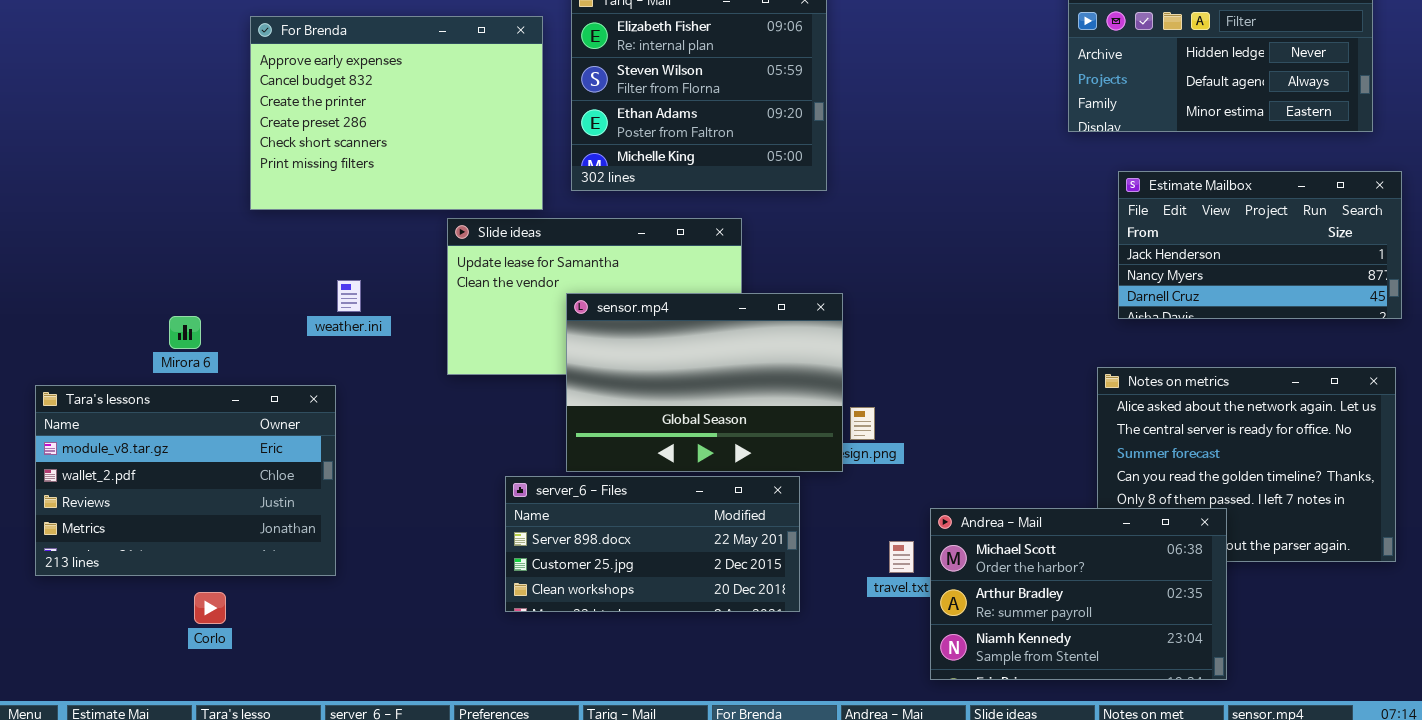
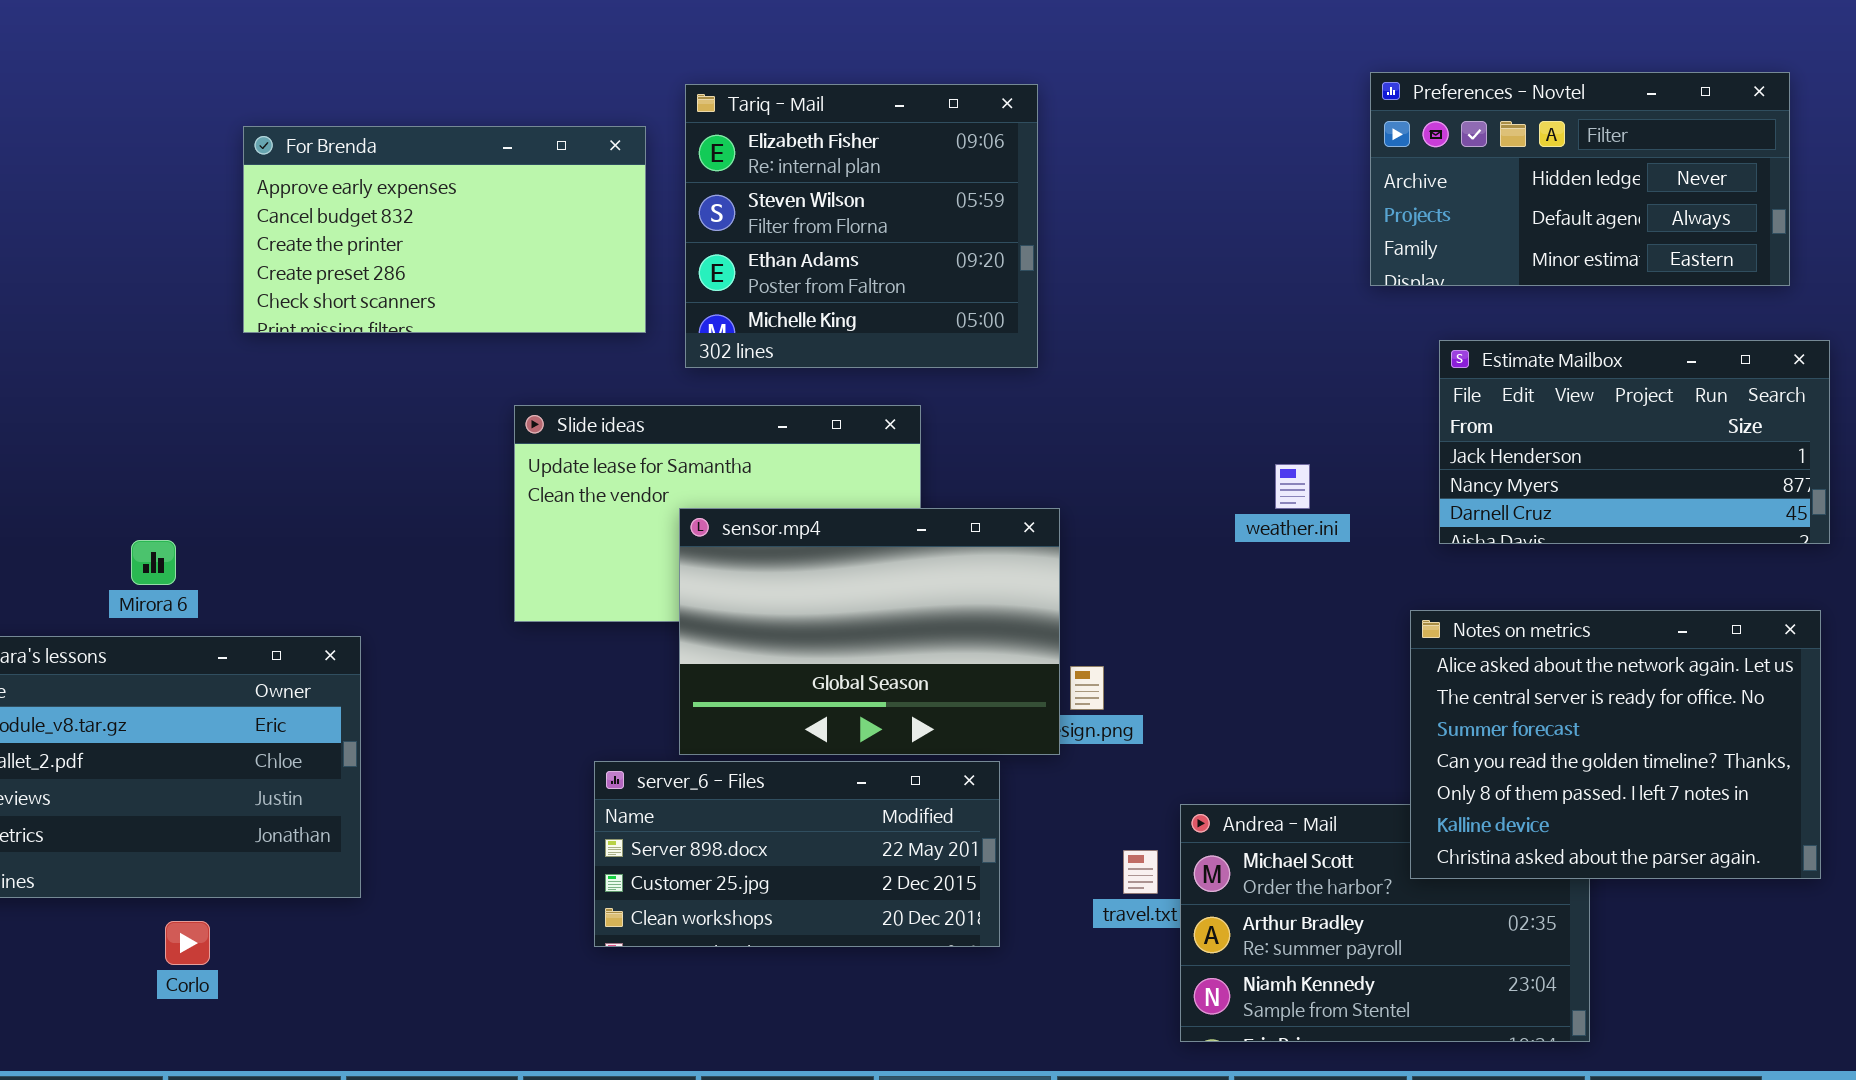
For Brenda: [250,16,543,210] -> [243,126,646,333], resized
weather.ini: [337,280,361,312] -> [1275,464,1310,509], moved
Notes on metrics: [1097,367,1396,562] -> [1410,610,1821,879], raised

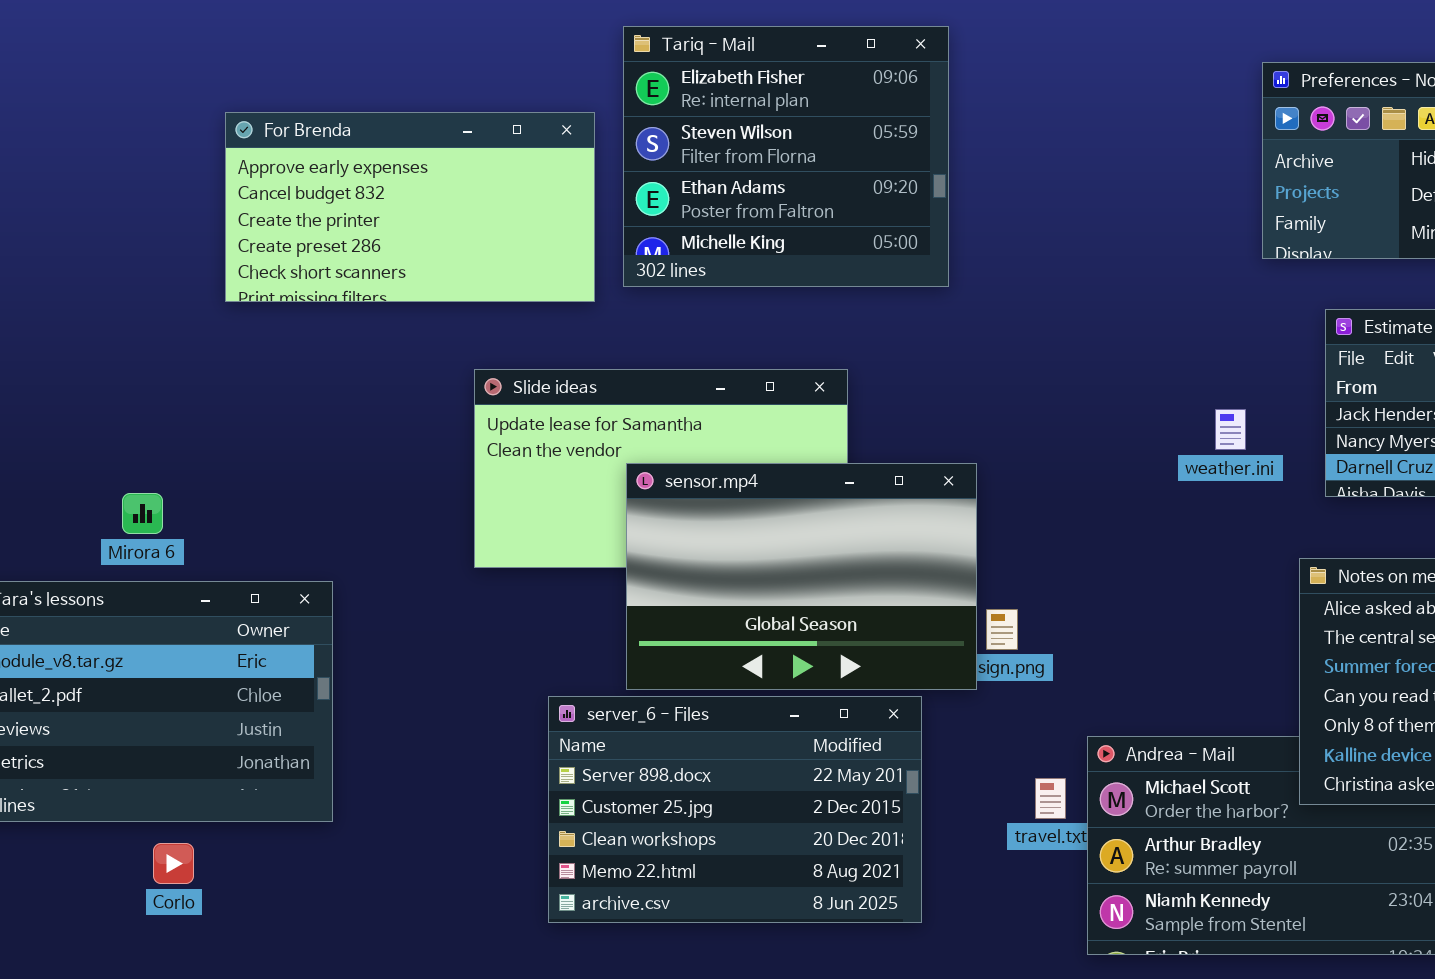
Tariq - Mail: [685,84,1038,368] -> [623,26,949,287], moved
weather.ini: [1275,464,1310,509] -> [1215,409,1246,450], moved
server_6 - Files: [594,761,1000,947] -> [548,696,922,923], resized

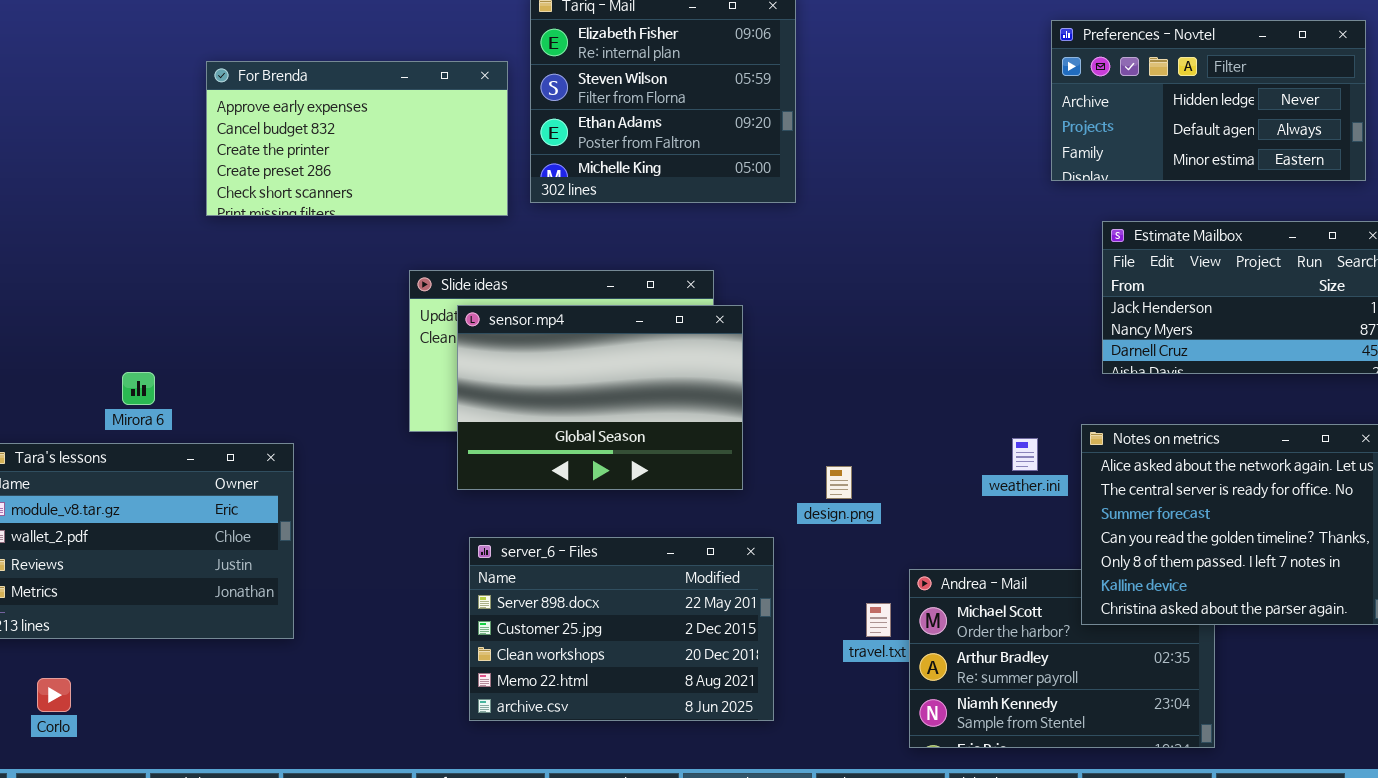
weather.ini: [1215,409,1246,450] -> [1012,438,1038,471], moved
sensor.mp4: [626,463,977,690] -> [457,305,743,490], moved
Corlo: [153,843,194,884] -> [37,678,71,712], moved

